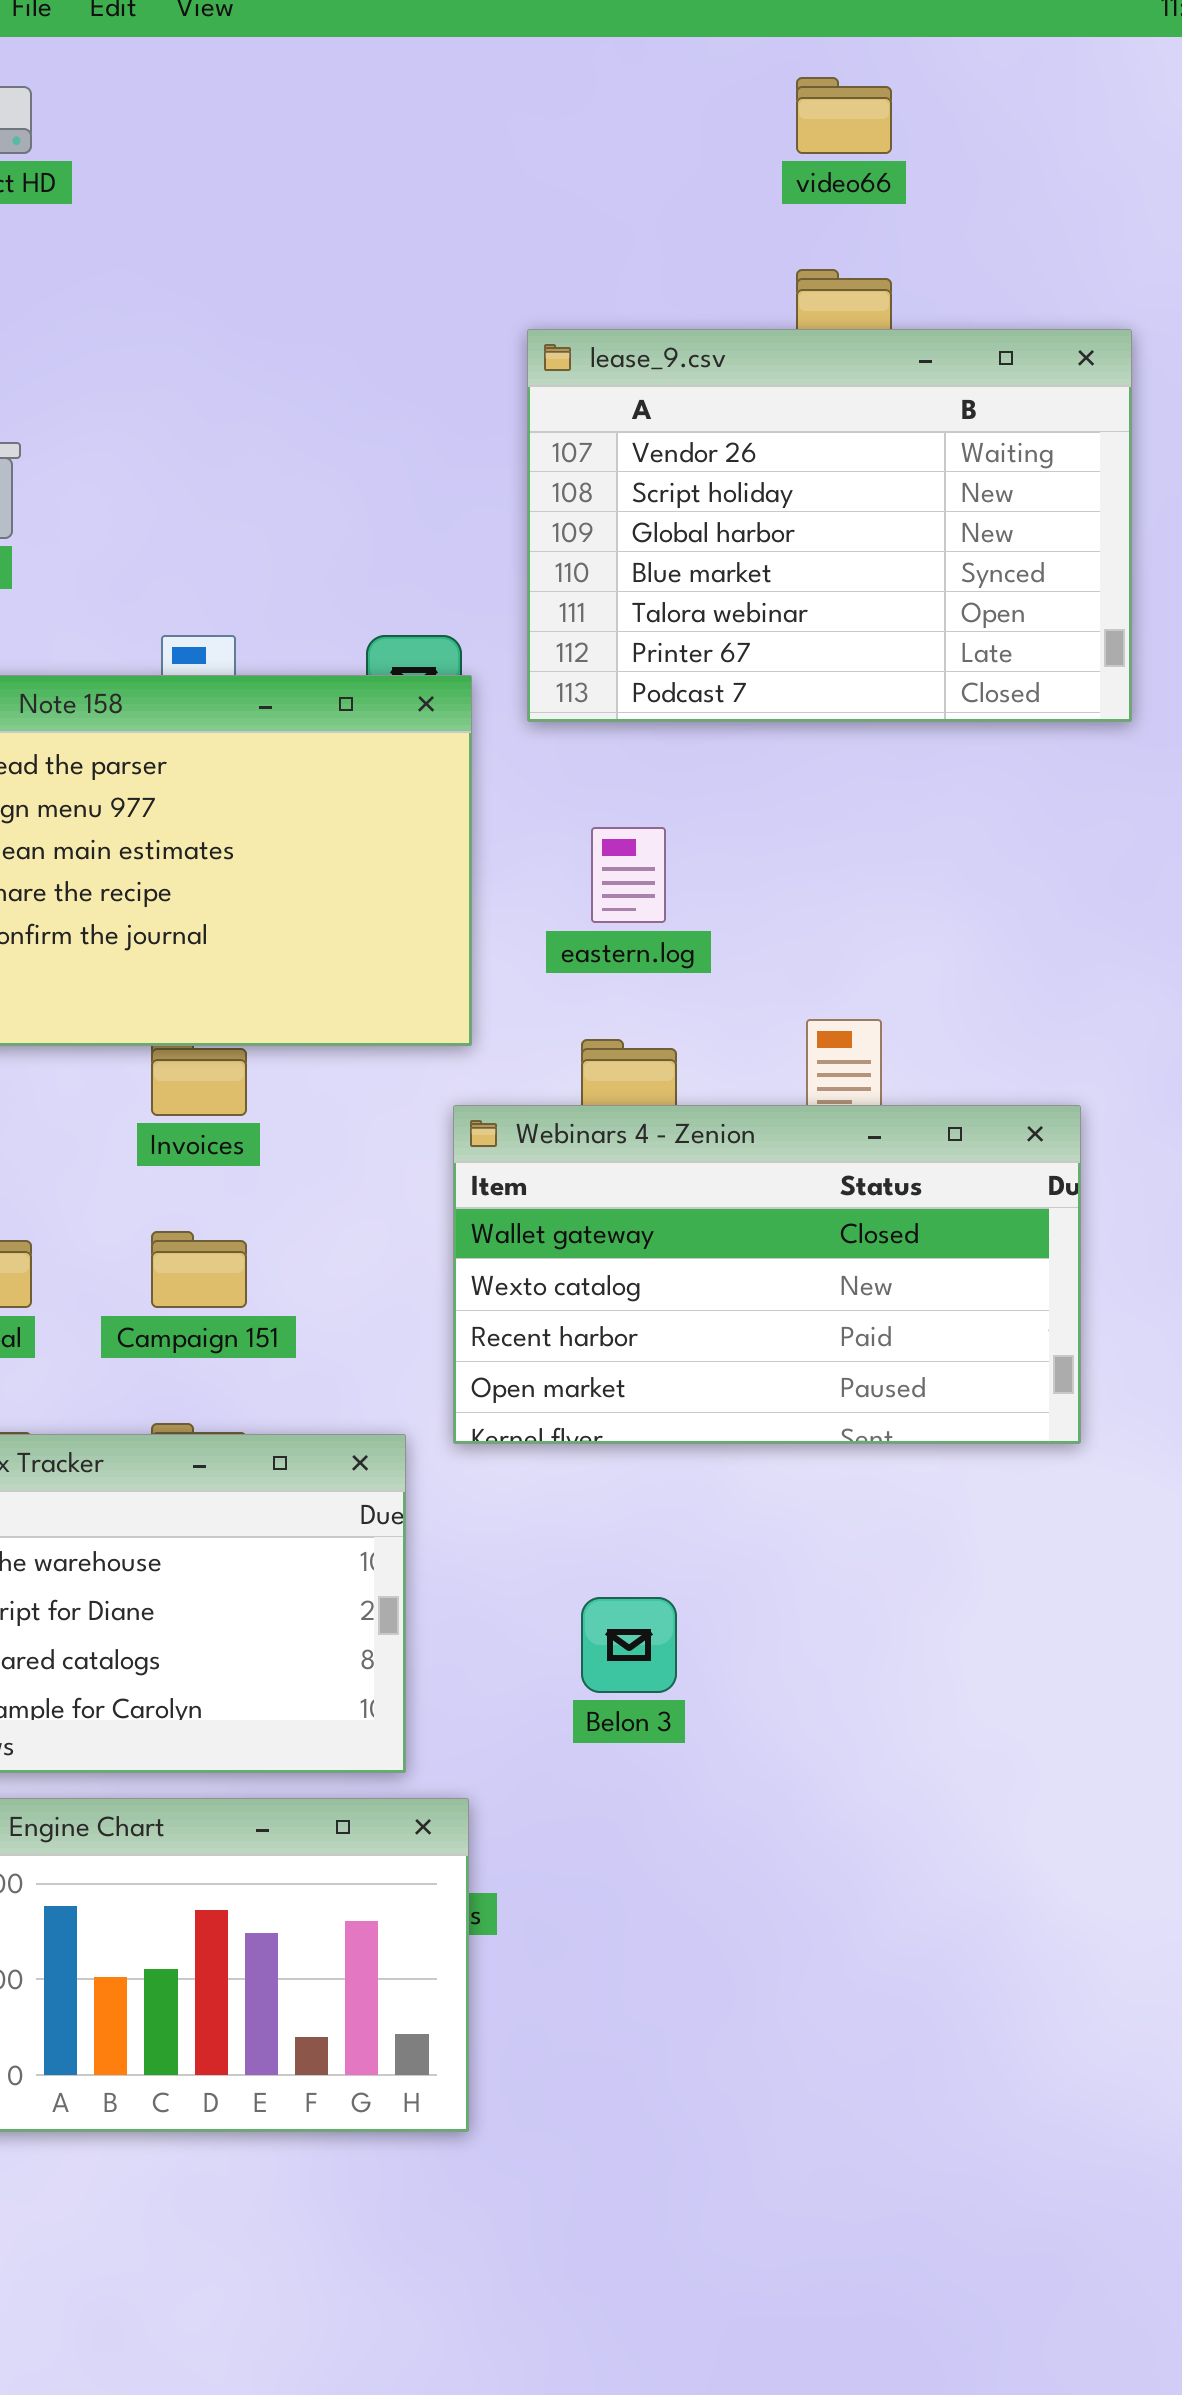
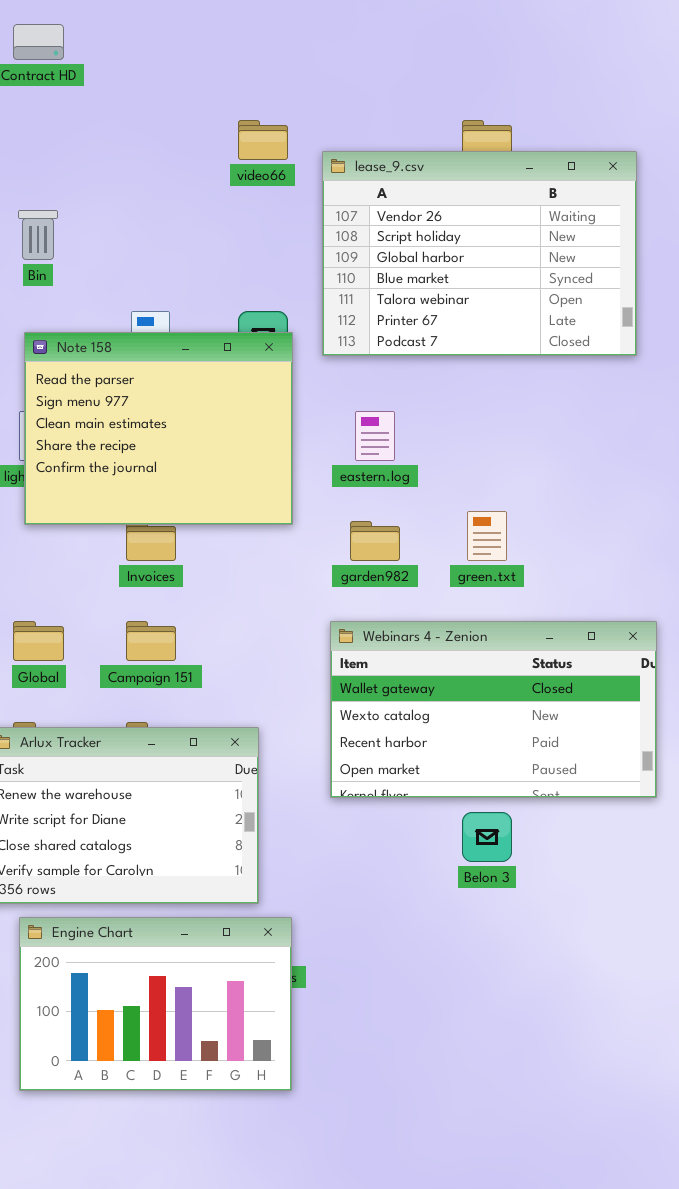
video66: [796,77,892,154] -> [238,120,288,160], moved
Webinars 4 - Zenion: [453,1105,1081,1444] -> [330,621,657,798], moved
Belon 3: [581,1597,677,1693] -> [462,812,512,862], moved

